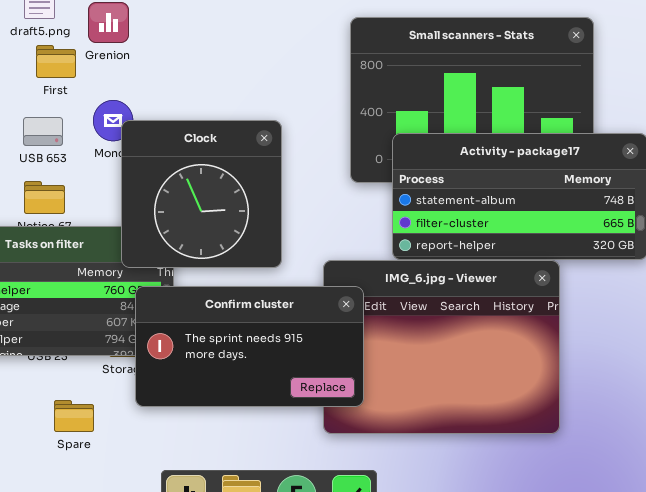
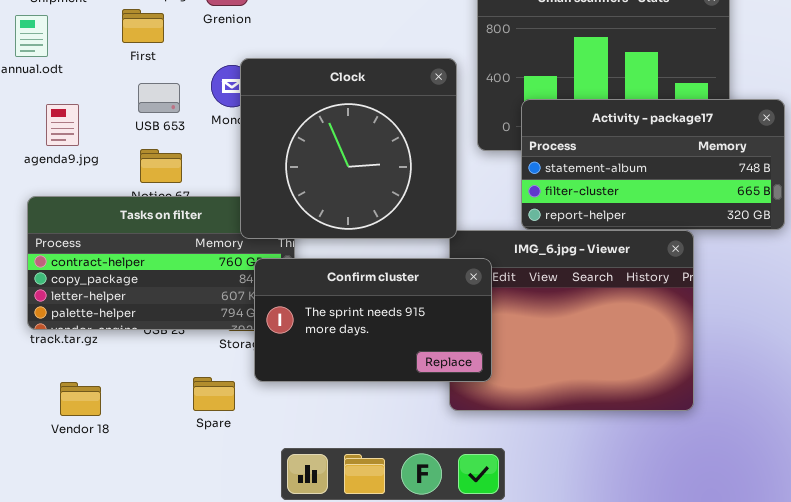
First: [36,45,76,78] -> [122,9,164,43], moved
Clock: [121,120,282,268] -> [240,58,457,239], resized
Spare: [54,400,94,432] -> [193,377,235,411], moved

